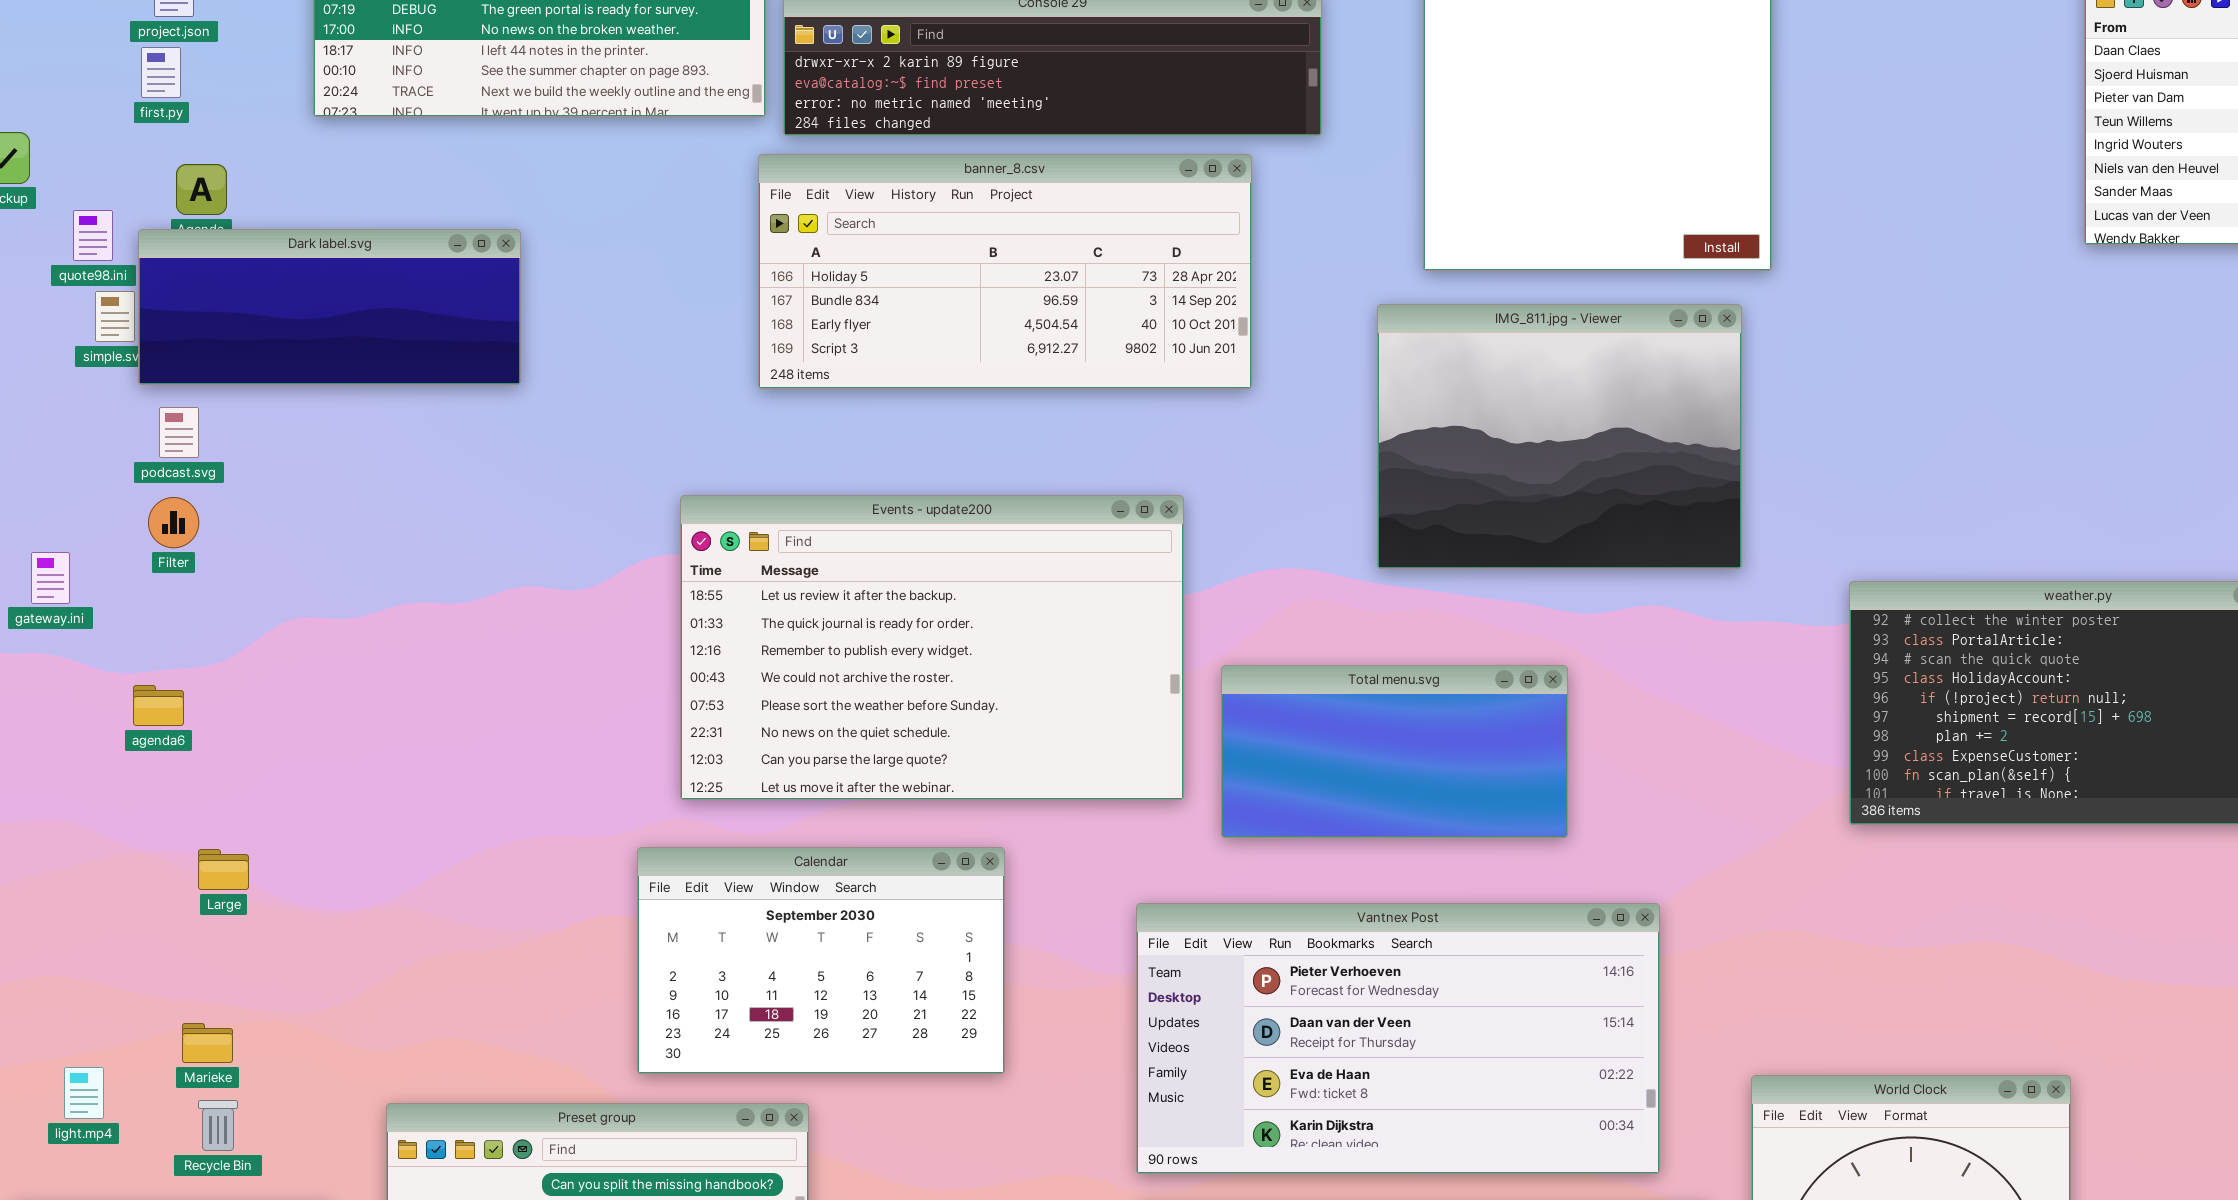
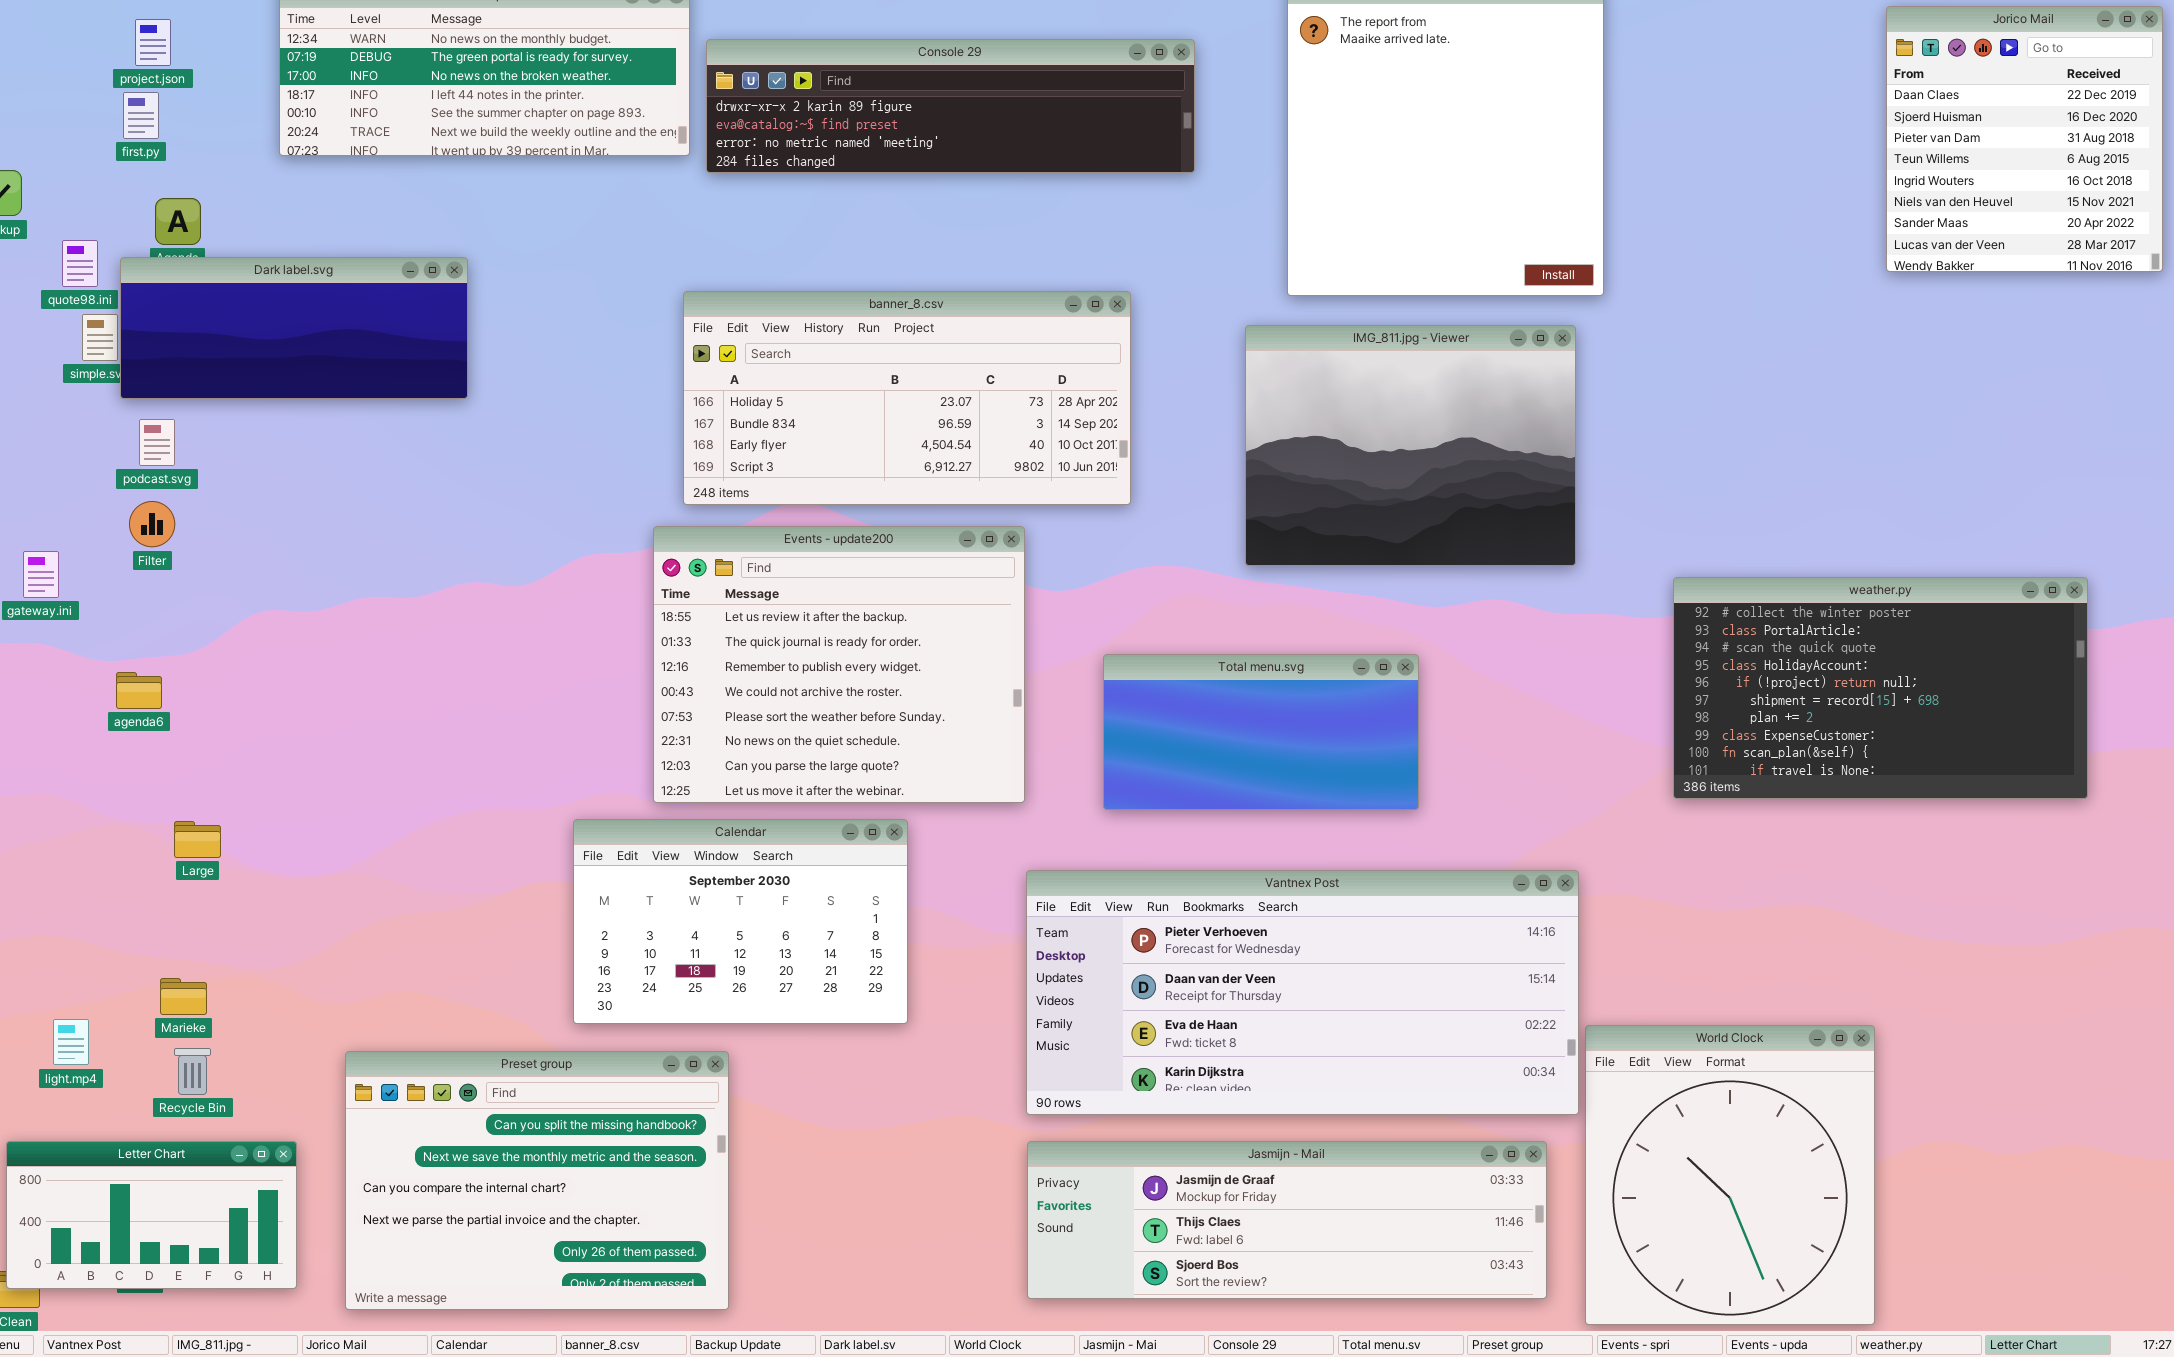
banner_8.csv: [758,154,1252,389] -> [683,291,1131,505], moved
Events - update200: [680,495,1184,800] -> [653,526,1025,803], moved, resized
Vantnex Post: [1136,903,1660,1174] -> [1026,870,1579,1115], resized

